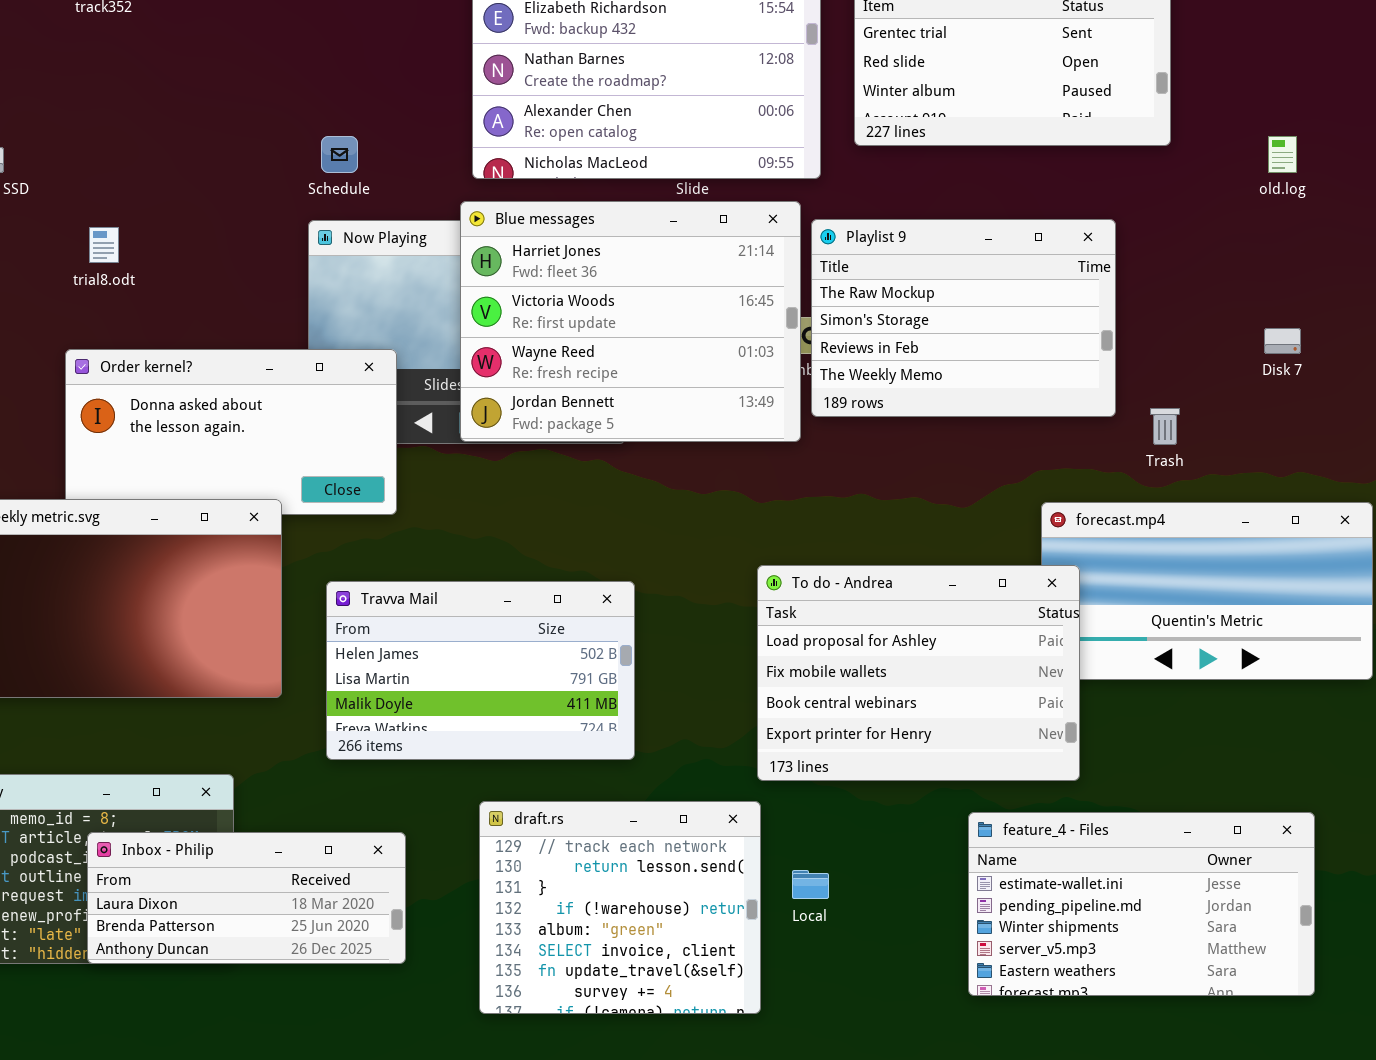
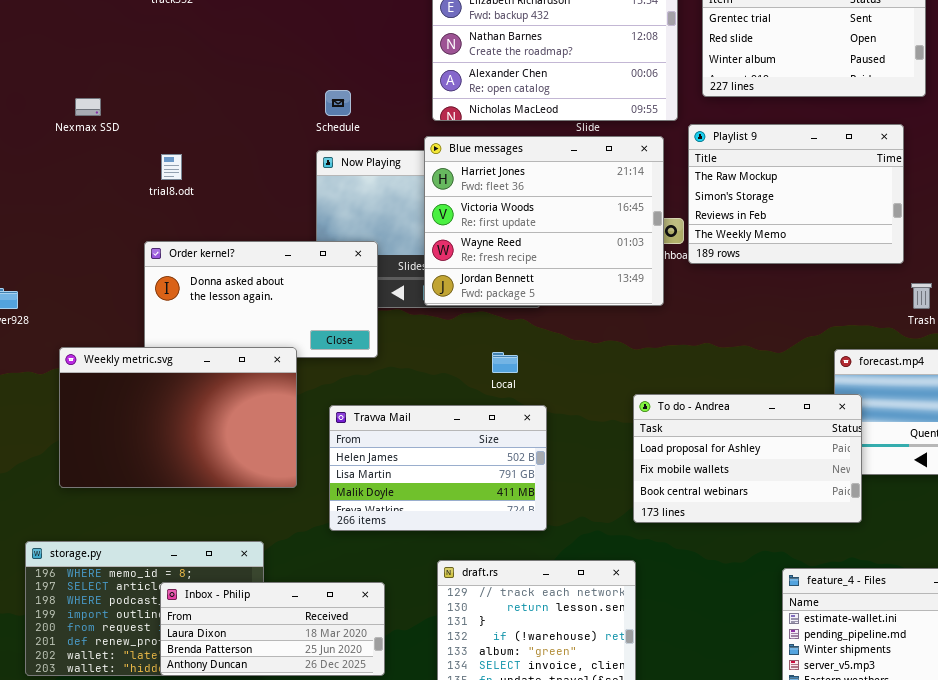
Playlist 9: [811,219,1116,417] -> [688,124,904,264], moved
To do - Andrea: [757,565,1080,781] -> [633,394,862,523], resized
Local: [792,870,829,899] -> [492,352,518,373], moved

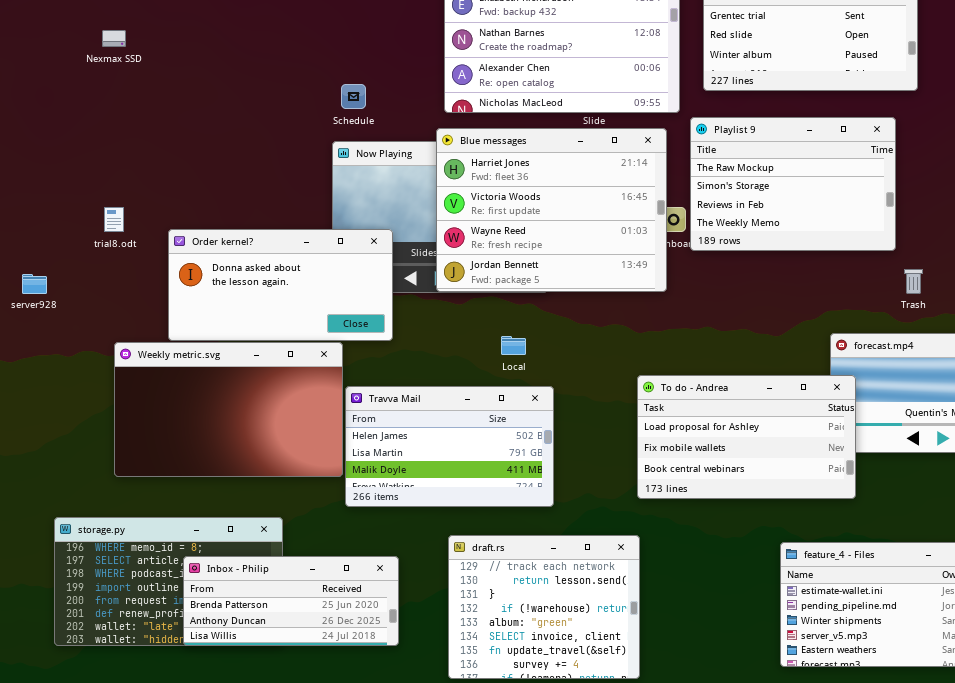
Nexmax SSD: [75,98,101,116] -> [102,30,126,47], moved
trial8.odt: [161,154,182,180] -> [104,207,124,232], moved
Weekly metric.svg: [59,347,297,488] -> [114,342,343,477], moved
Inbox - Philip: [160,582,385,676] -> [183,556,399,646], scrolled down 1 row

